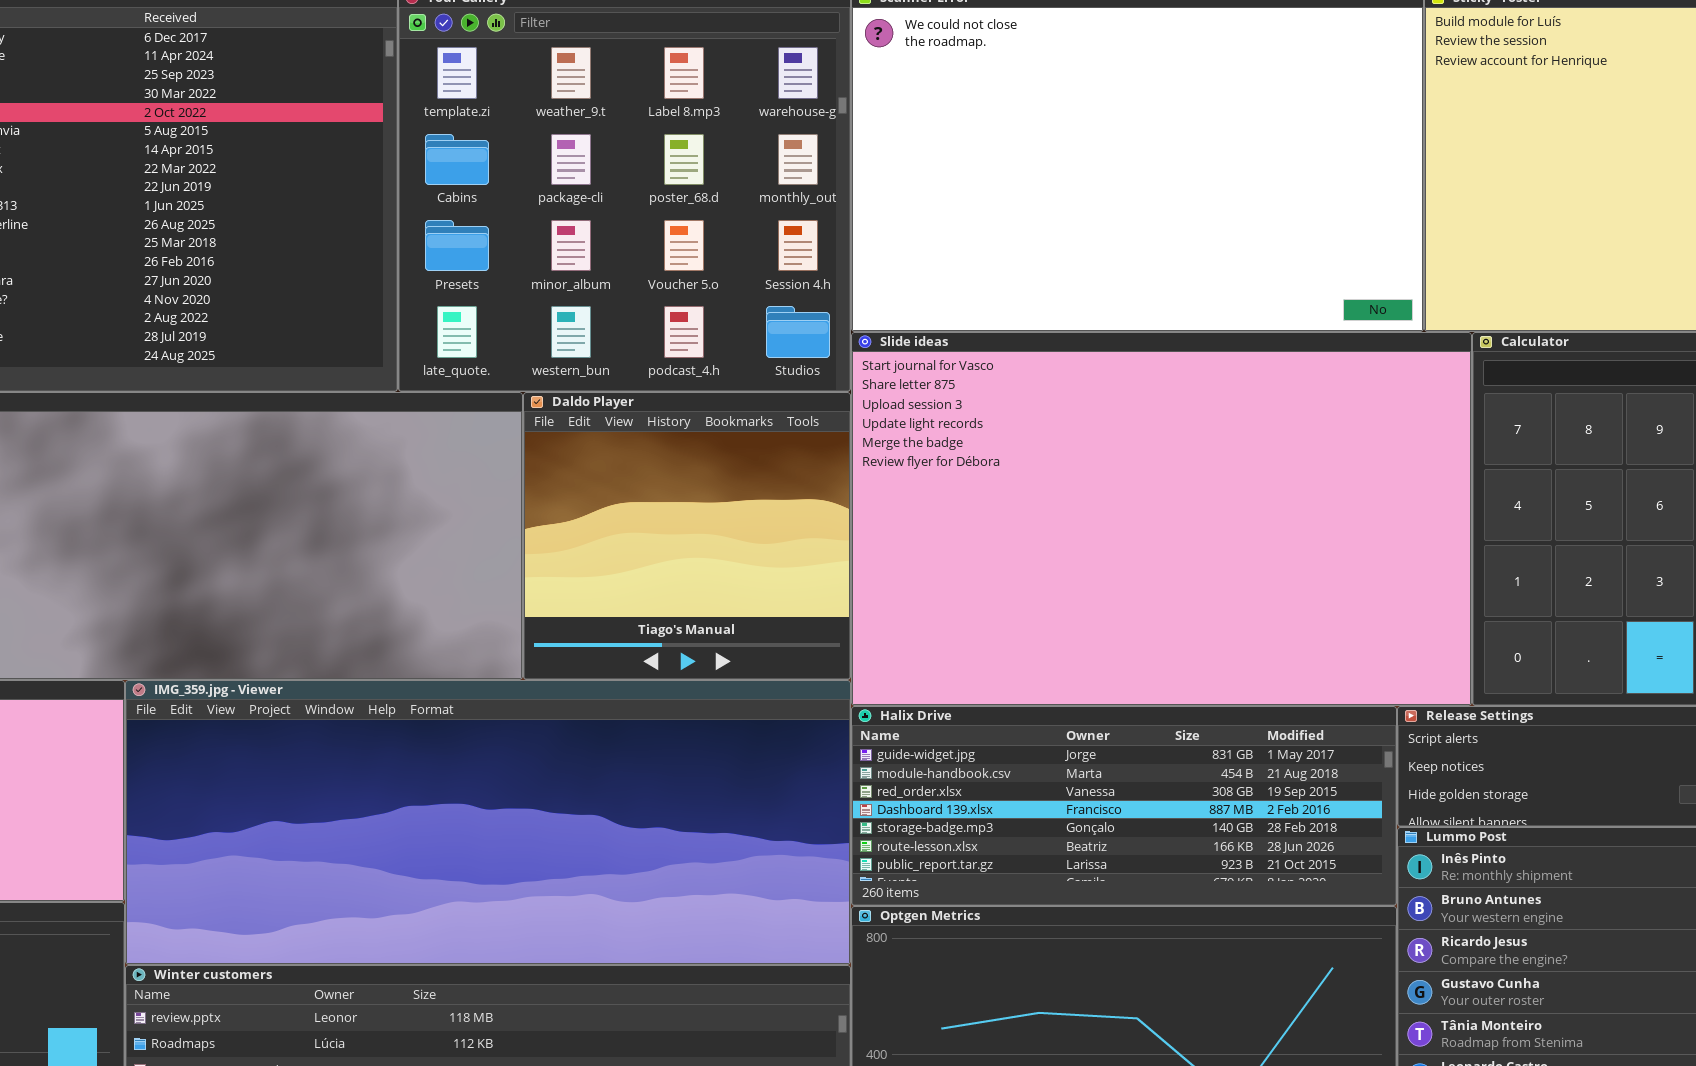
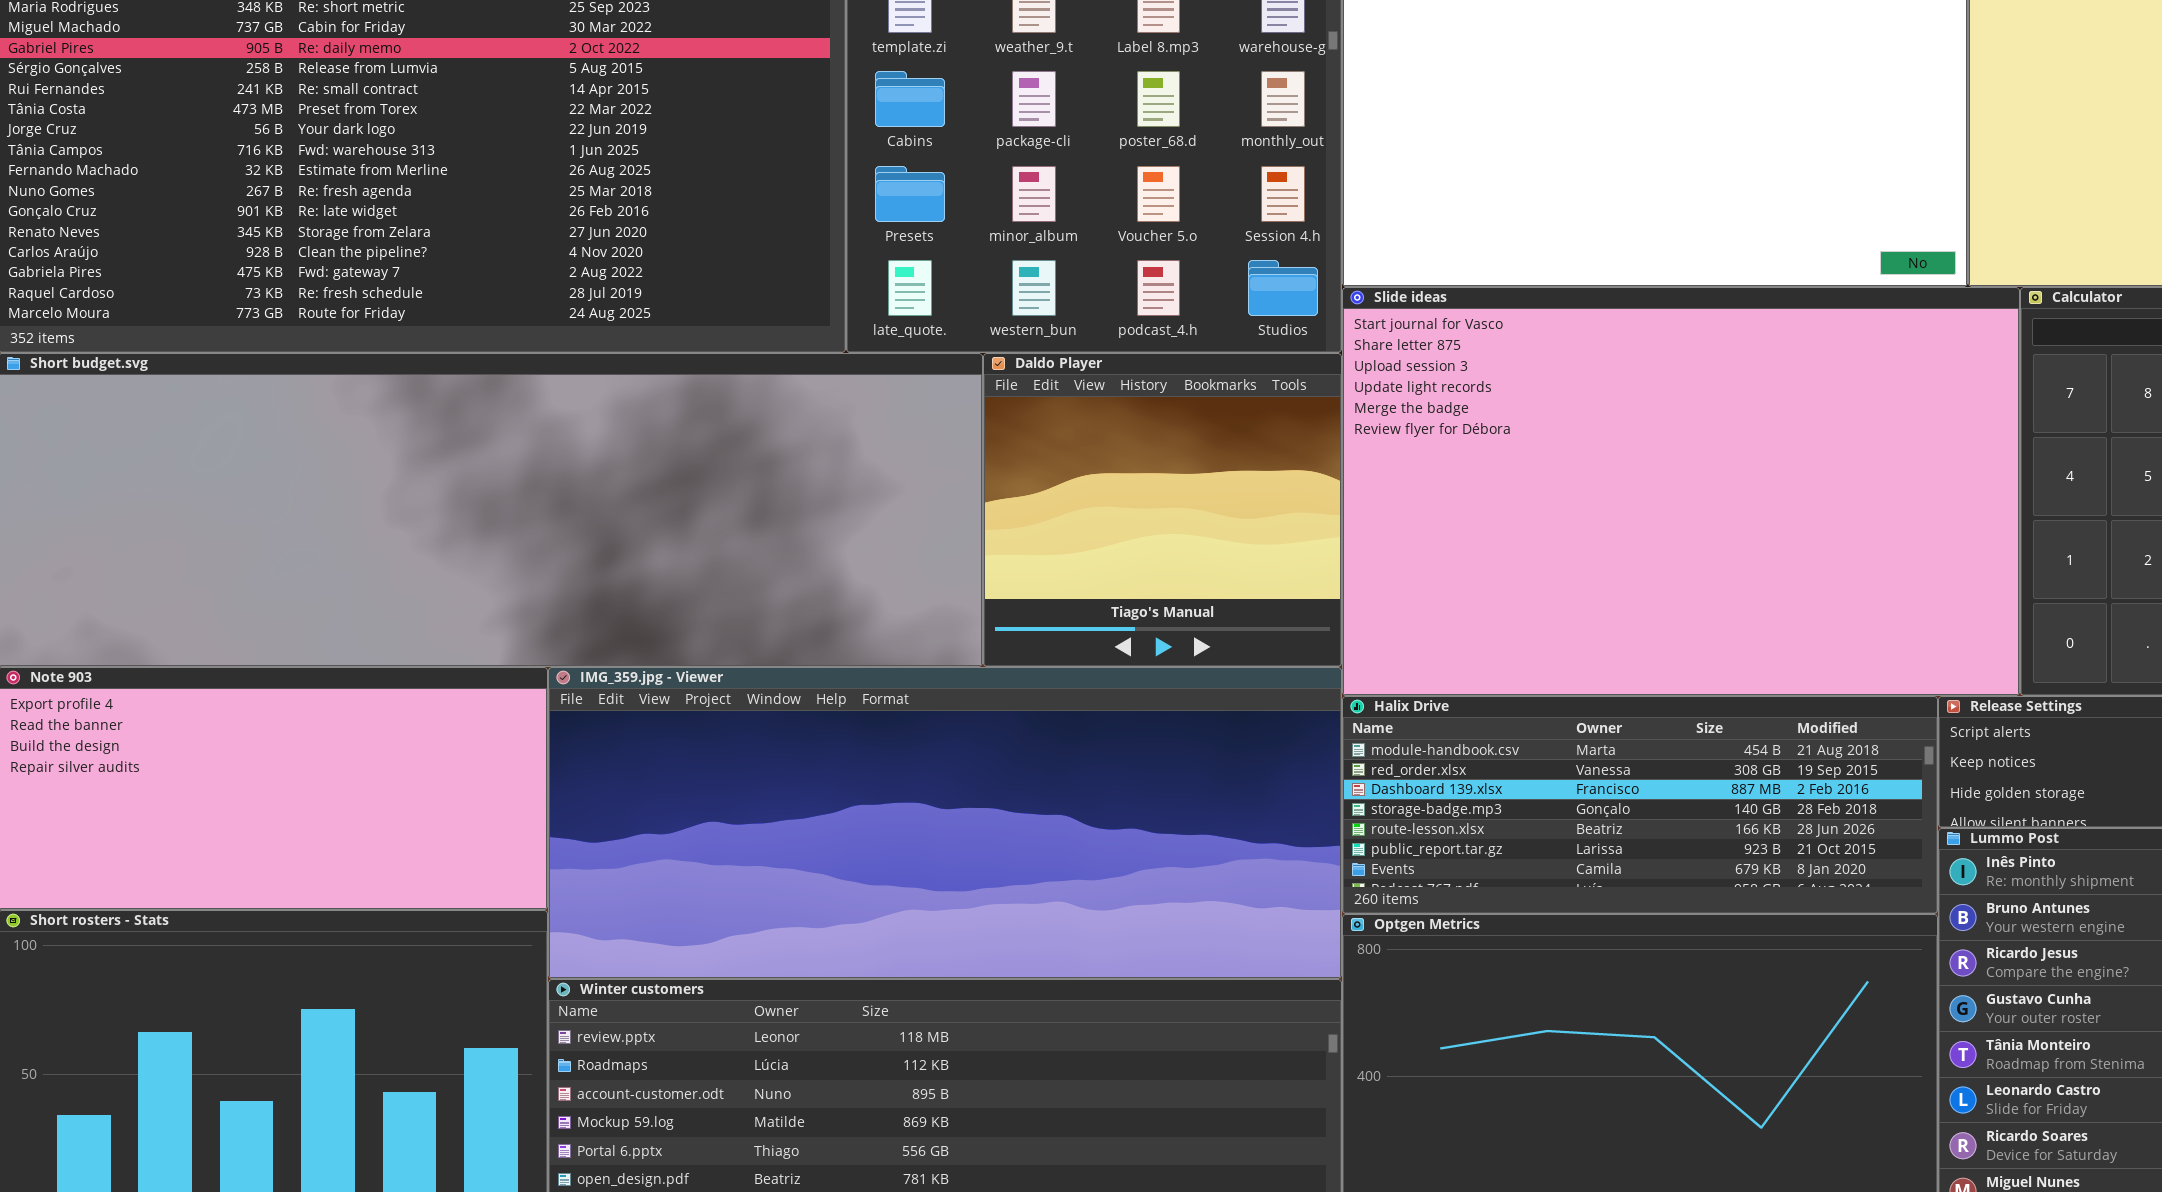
Halix Drive: [851,706,1397,906] -> [1342,696,1938,914], scrolled down 1 row

